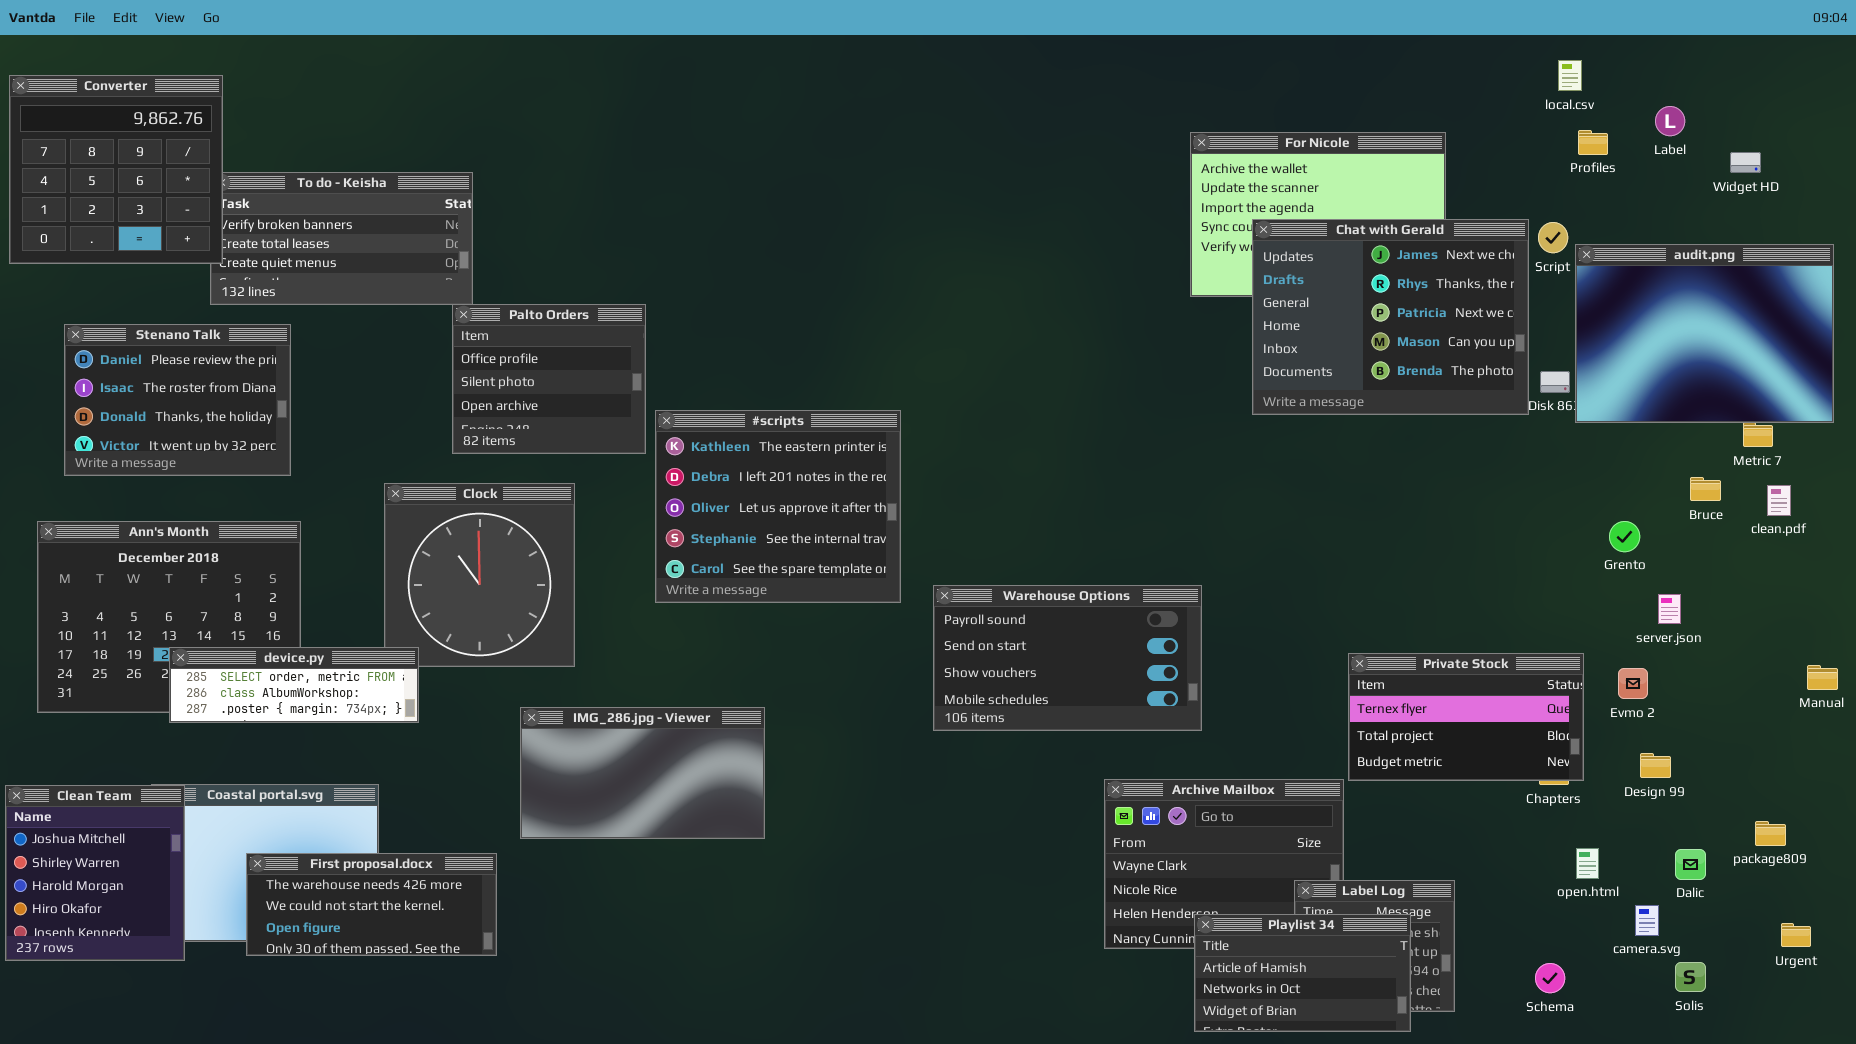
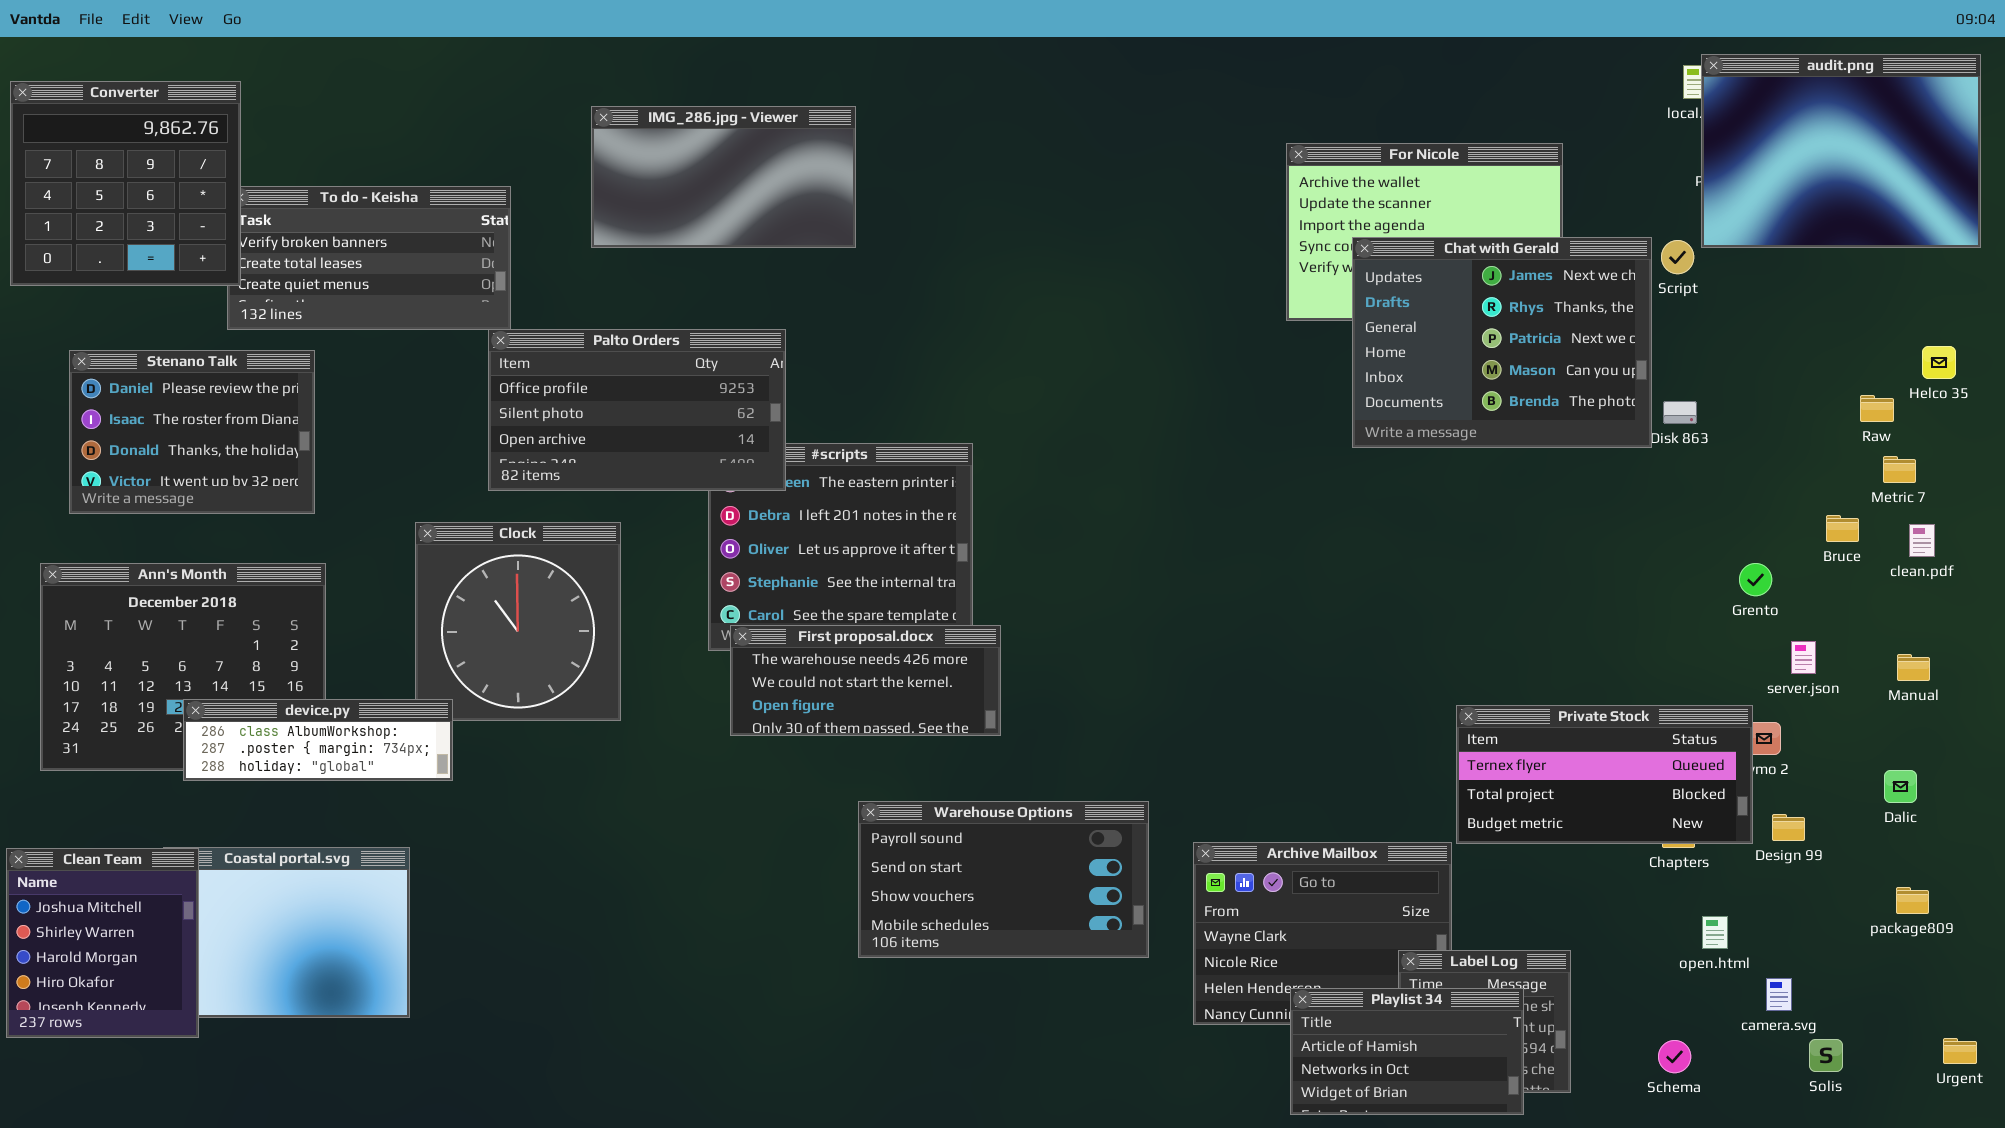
audit.png: [1575,244,1834,423] -> [1701,54,1981,248], moved
Palto Orders: [452,304,646,454] -> [488,329,786,491], resized
Warehouse Options: [933,585,1202,731] -> [858,801,1149,958], moved
device.py: [169,647,419,723] -> [183,699,453,781], scrolled down 1 row
Private Stock: [1348,653,1584,781] -> [1456,705,1753,844], resized
Manual: [1807,665,1838,690] -> [1897,654,1930,681], moved
IMG_286.jpg - Viewer: [520,707,765,839] -> [591,106,856,248], moved
Dalic: [1675,849,1706,880] -> [1884,770,1917,803], moved
First proposal.docx: [246,853,497,956] -> [730,625,1001,736], moved
Urgent: [1781,923,1811,947] -> [1943,1038,1977,1064], moved

